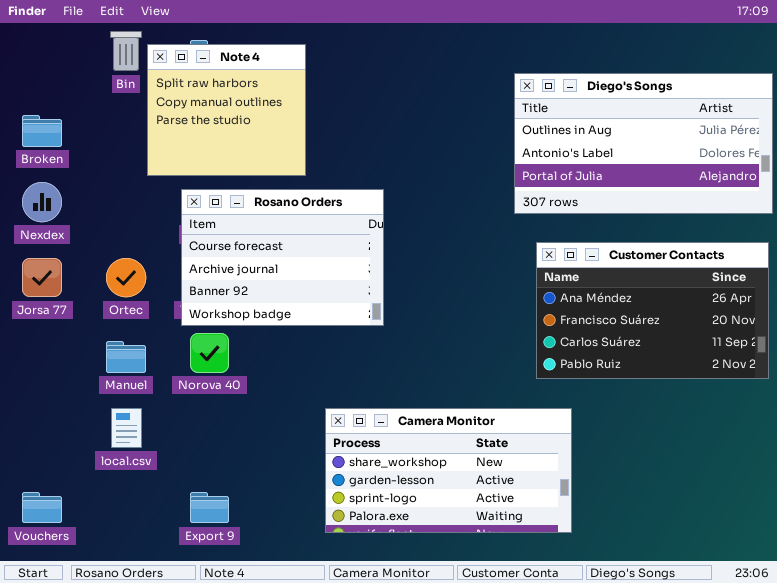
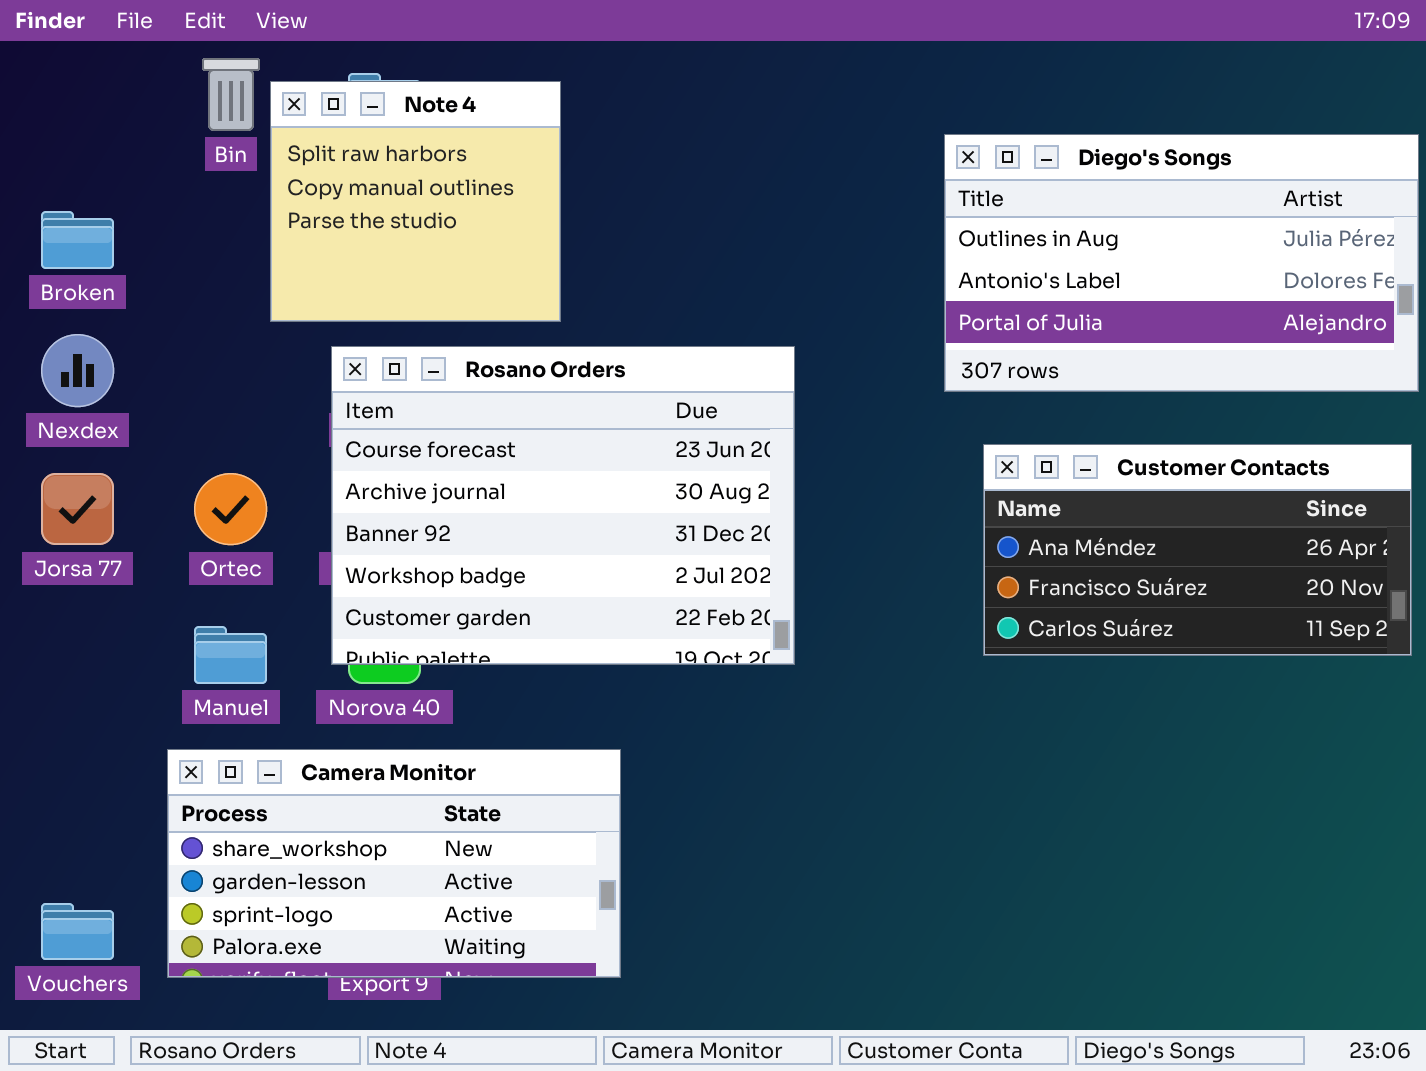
Rosano Orders: [181,189,384,326] -> [331,346,795,665], resized
Customer Contacts: [536,242,769,379] -> [983,444,1412,656], resized
Camera Monitor: [325,408,572,533] -> [167,749,621,978], moved

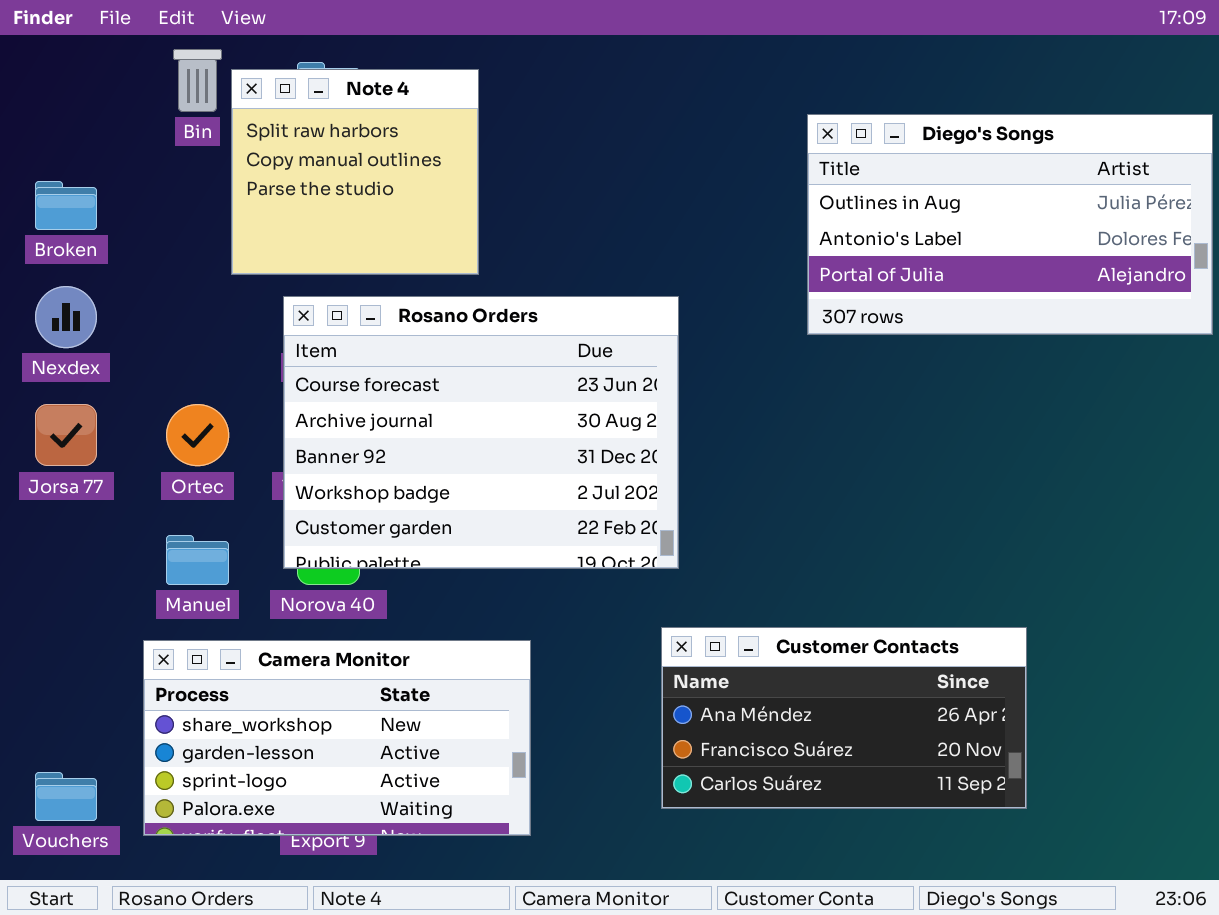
Customer Contacts: [983,444,1412,656] -> [661,627,1027,809], moved

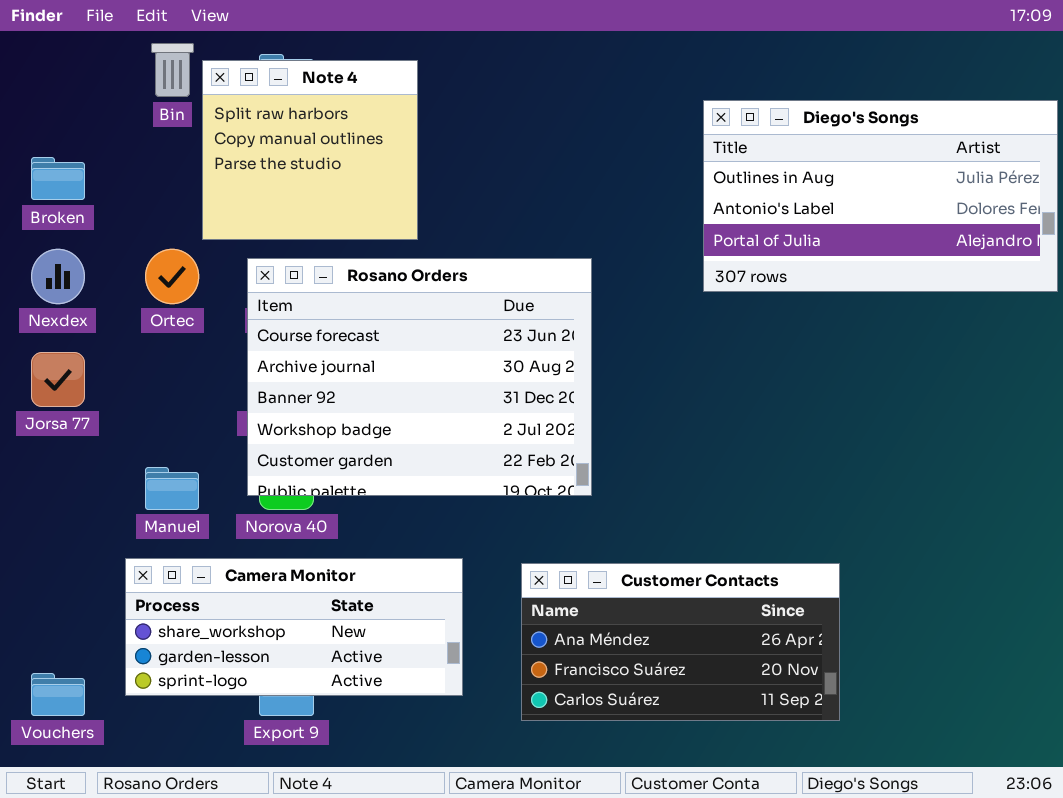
Ortec: [166,404,229,466] -> [145,249,199,304], moved
Customer Contacts: [661,627,1027,809] -> [521,563,840,721], moved
Camera Monitor: [143,640,531,836] -> [125,558,463,696], resized

